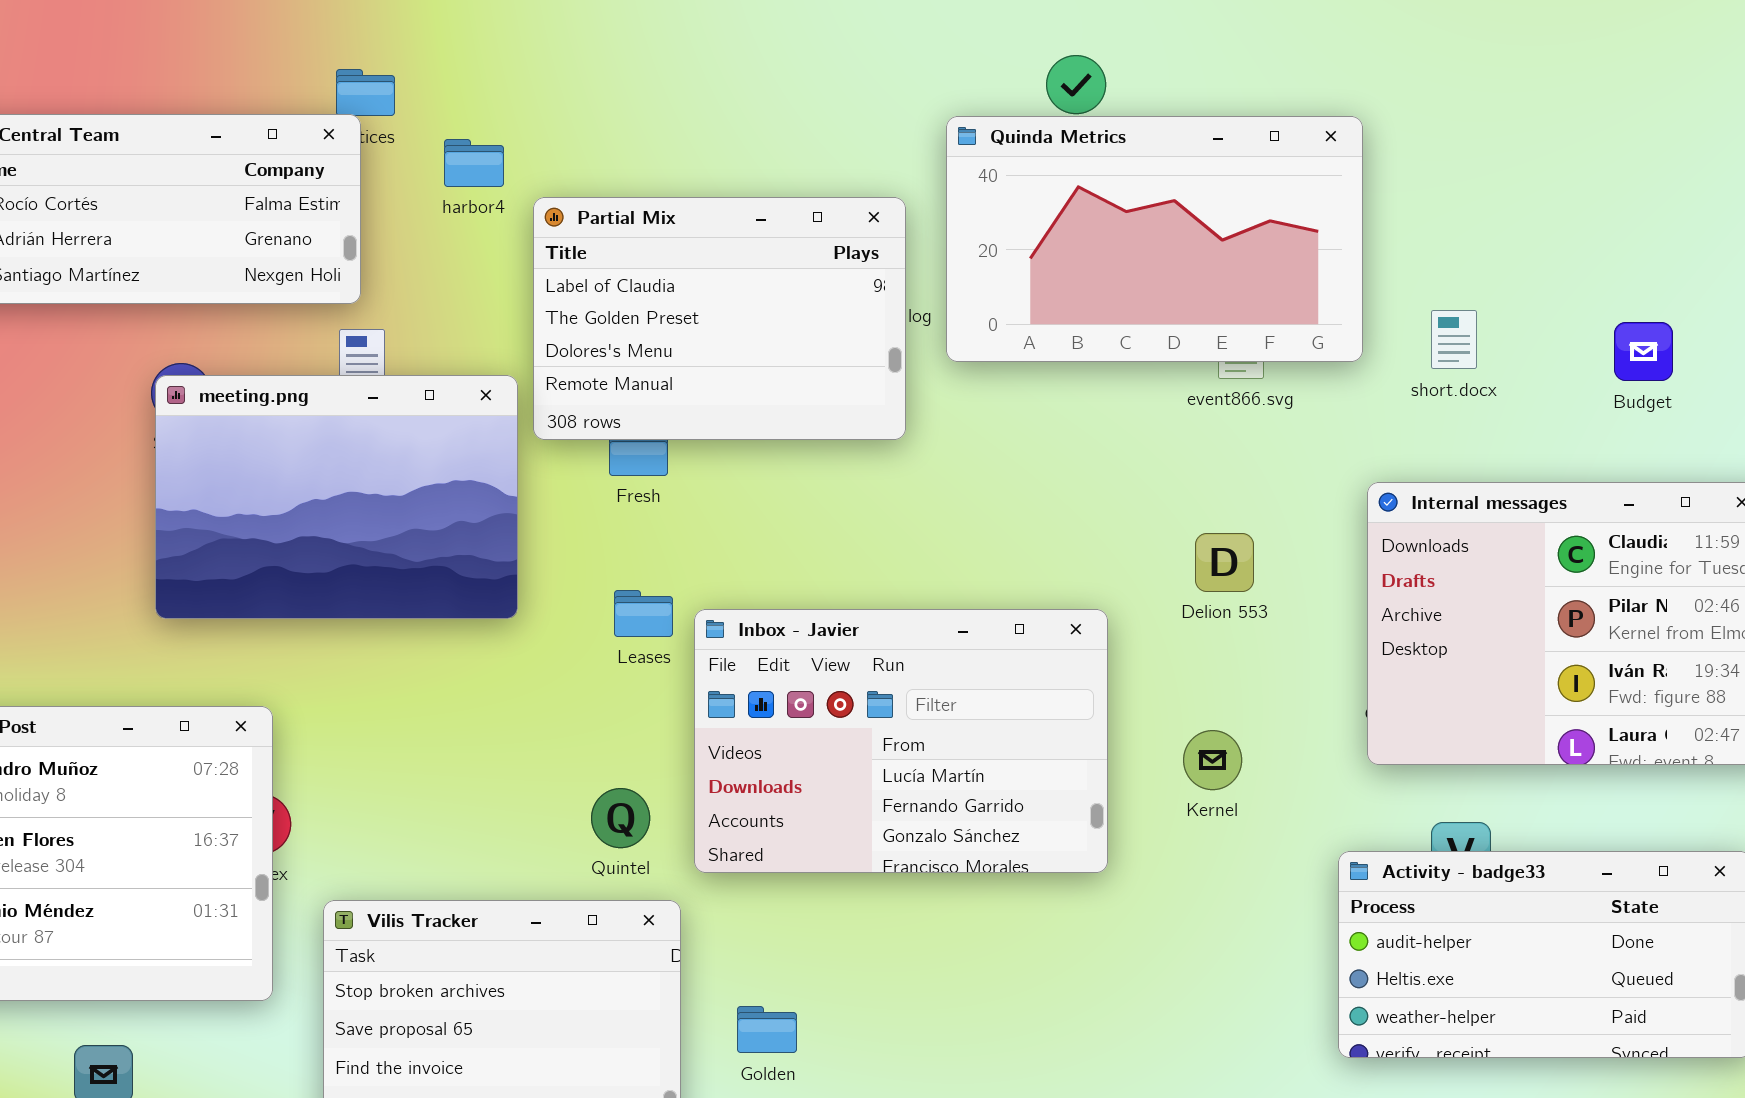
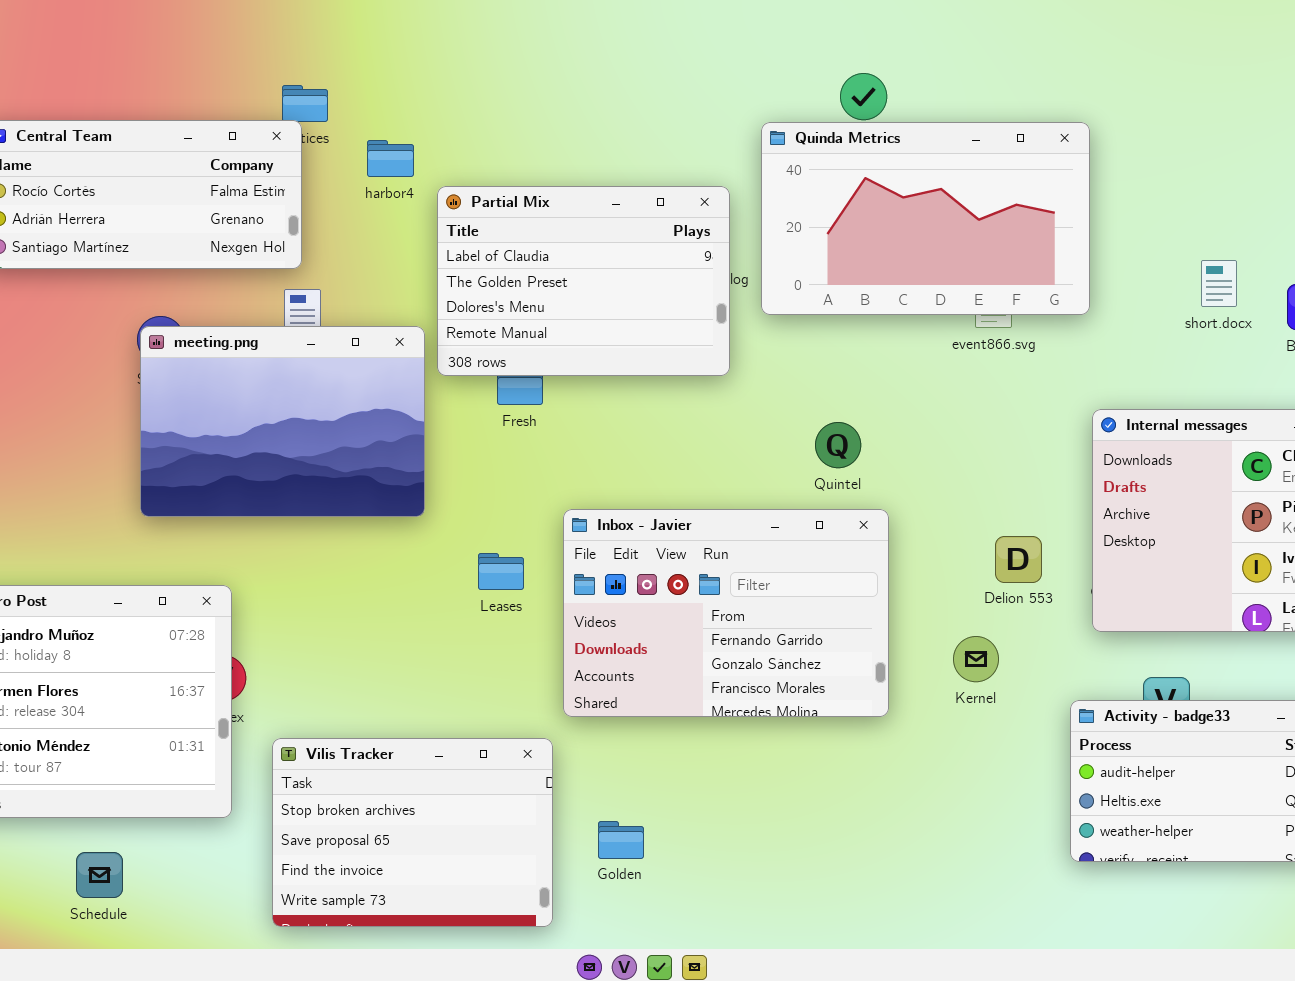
short.docx: [1431,310,1477,369] -> [1201,260,1237,307], moved
Delion 553: [1195,533,1254,592] -> [995,536,1042,583], moved
Leases: [614,590,673,637] -> [478,553,524,590], moved
Inbox - Javier: [694,609,1108,873] -> [563,509,889,717], scrolled down 1 row
Kernel: [1183,730,1242,790] -> [953,636,999,682], moved
Quintel: [591,788,650,848] -> [815,422,861,468], moved

